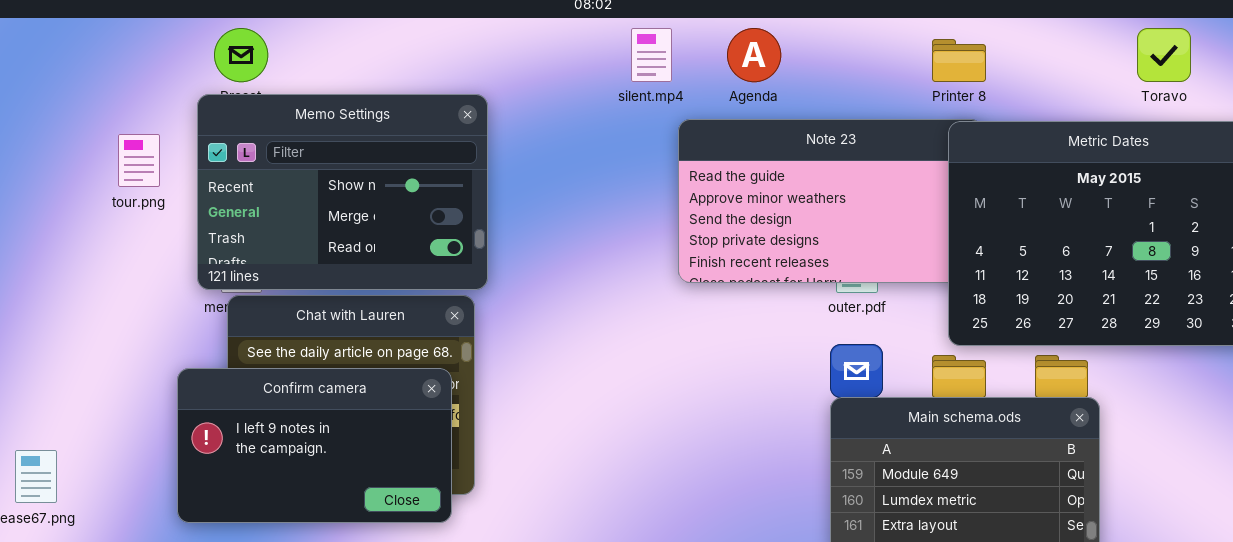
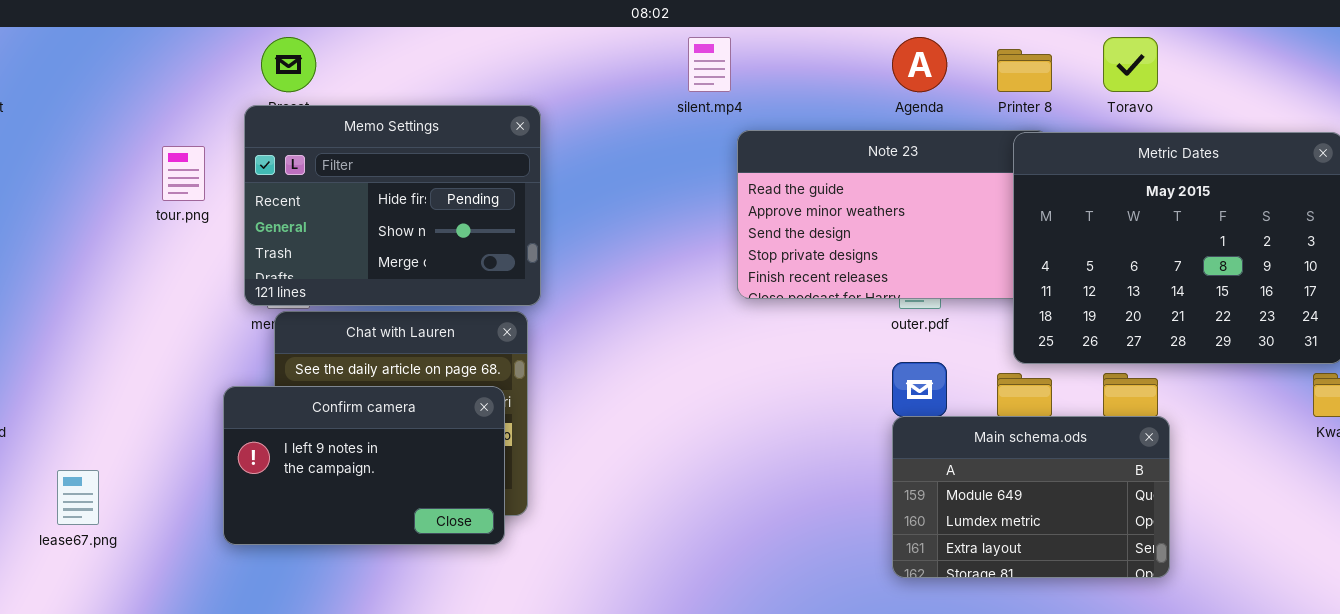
Agenda: [727,28,781,82] -> [892,37,947,92], moved
Toravo: [1137,28,1191,82] -> [1103,37,1158,92], moved
Memo Settings: [197,94,488,290] -> [244,105,541,306], scrolled up 1 row

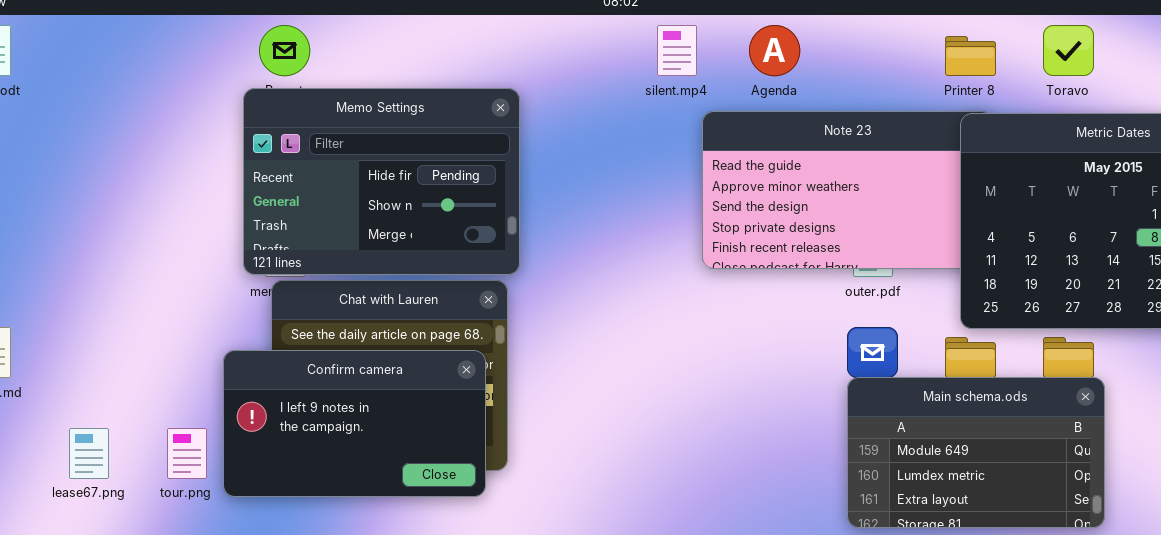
Agenda: [892,37,947,92] -> [749,25,800,76], moved
tour.png: [162,146,205,201] -> [167,428,207,479], moved

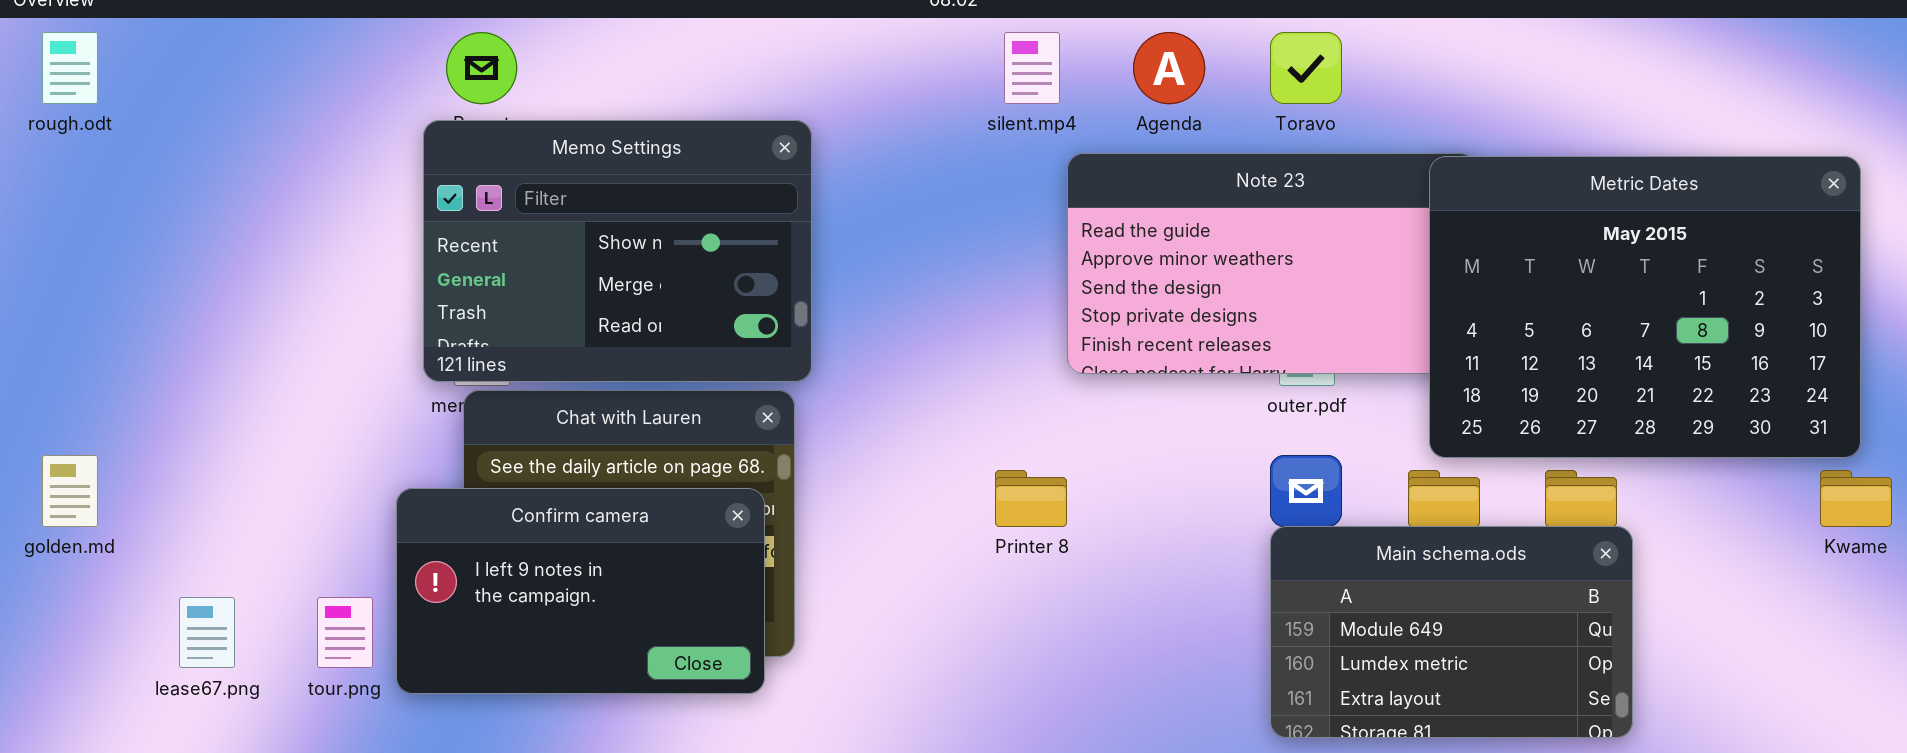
Toravo: [1043,25,1094,76] -> [1270,32,1342,104], moved
Printer 8: [945,36,996,76] -> [995,470,1067,527], moved
Memo Settings: [243,88,520,275] -> [423,120,812,382], scrolled down 1 row

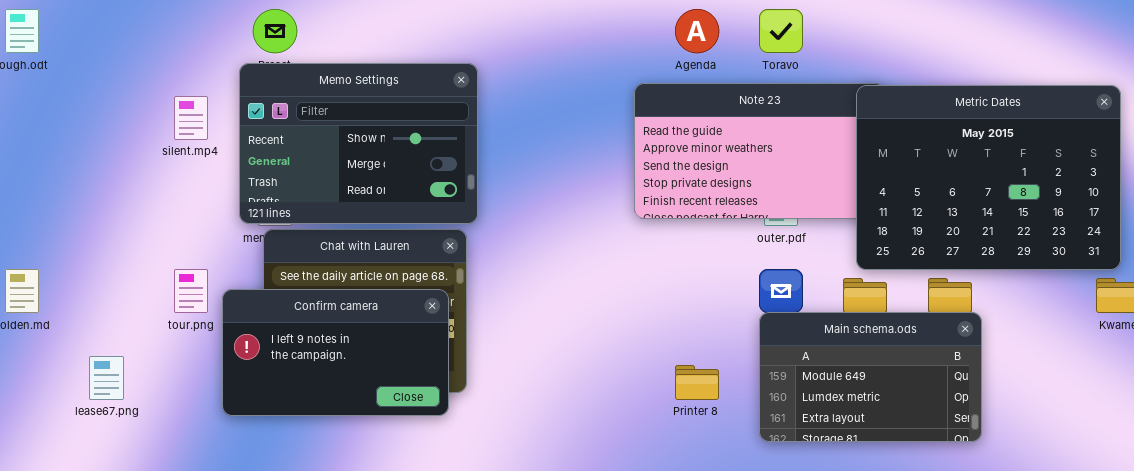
silent.mp4: [1004,32,1060,104] -> [174,96,208,140], moved
Printer 8: [995,470,1067,527] -> [675,365,719,400], moved
tour.png: [317,597,373,668] -> [174,269,208,313], moved

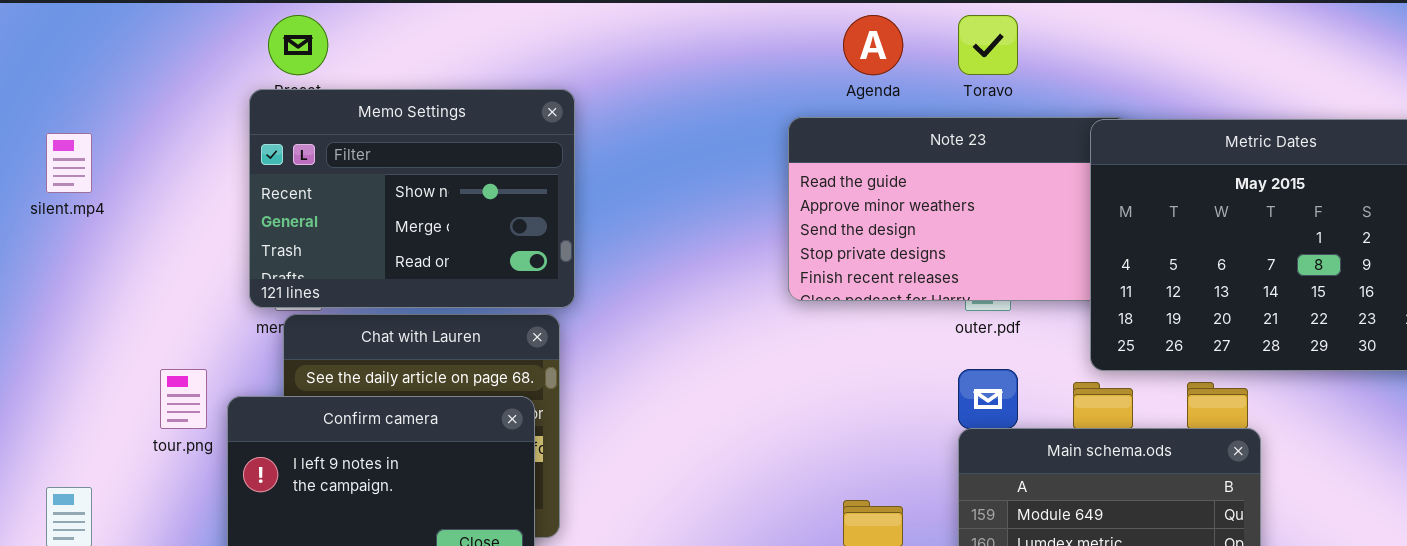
silent.mp4: [174,96,208,140] -> [46,133,92,193], moved

